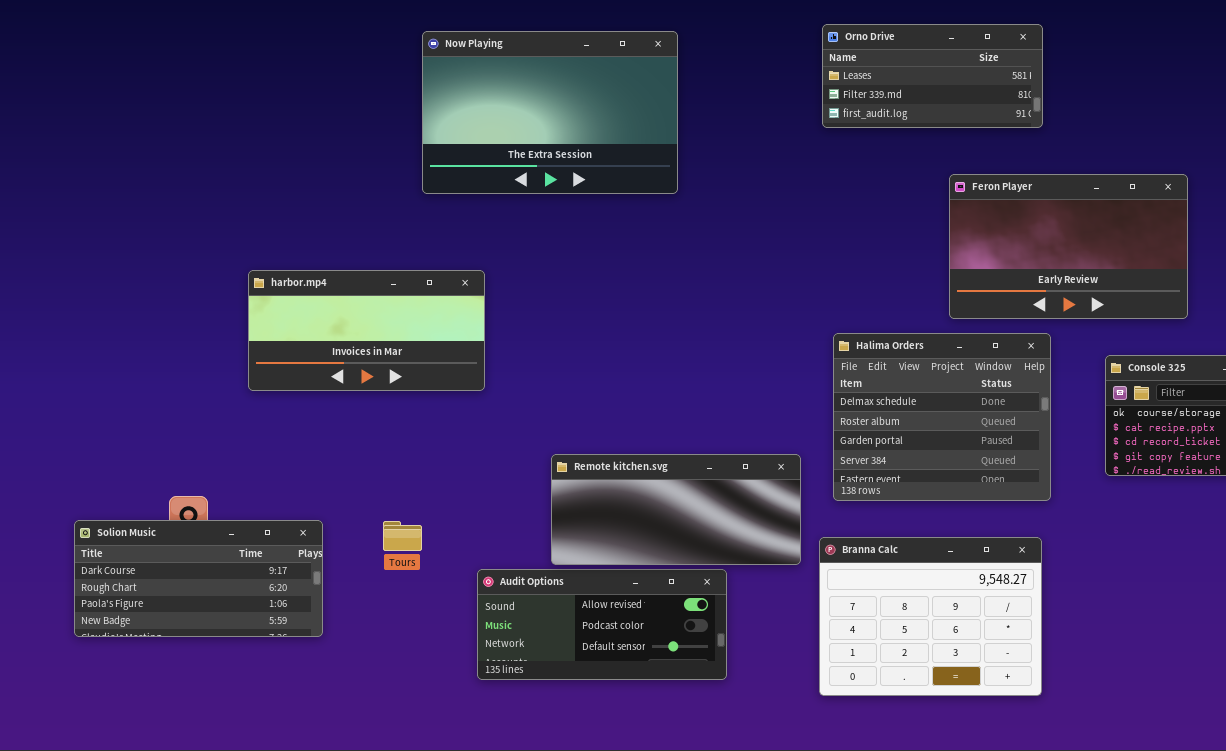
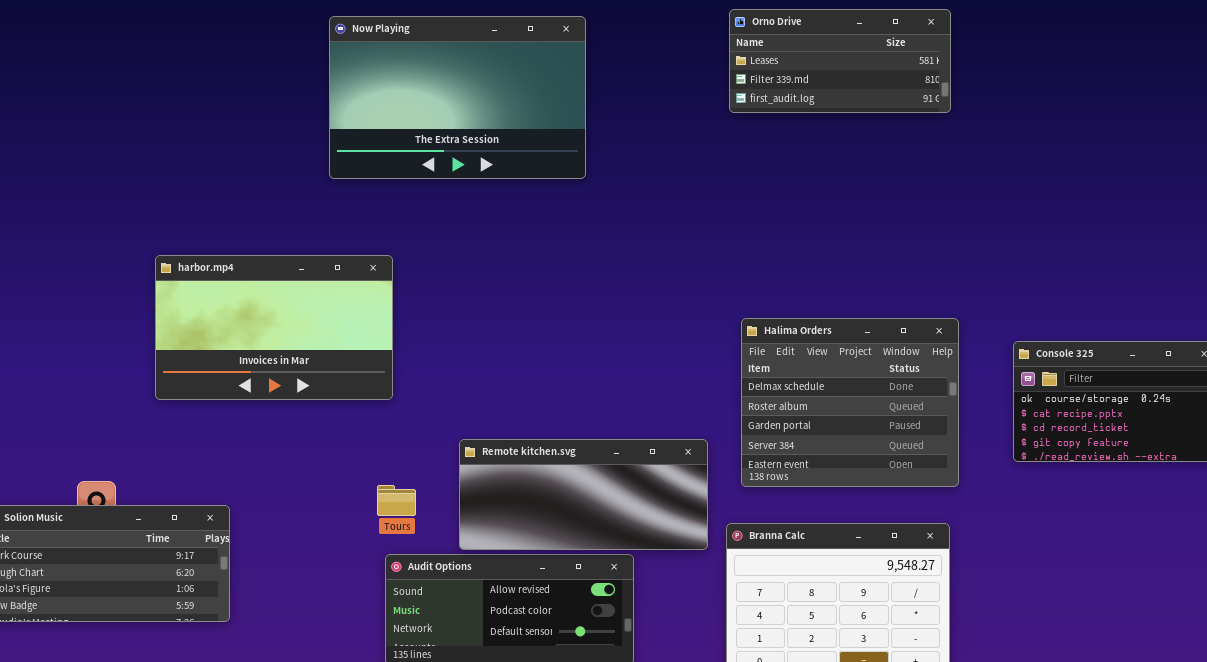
Feron Player: [949,174,1188,319] -> none, closed
harbor.mp4: [248,270,485,391] -> [155,255,393,400], resized
Tours: [383,521,422,551] -> [377,485,416,516], moved

